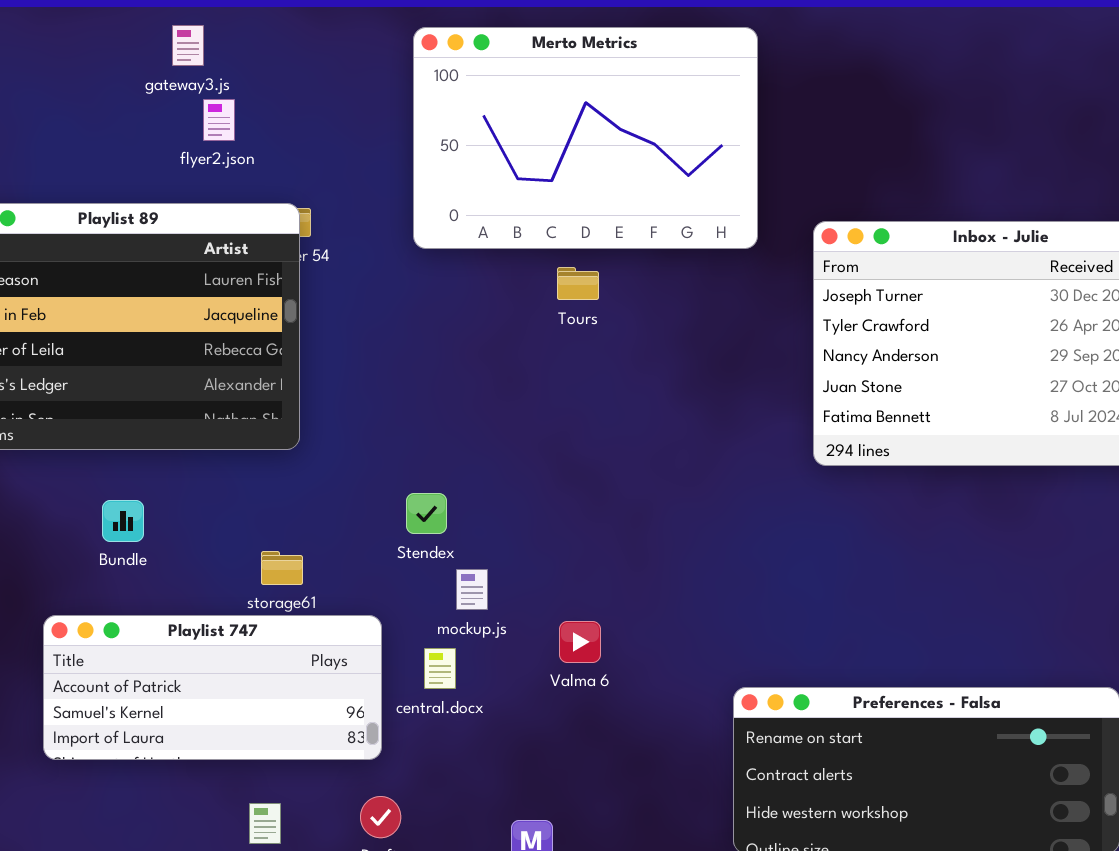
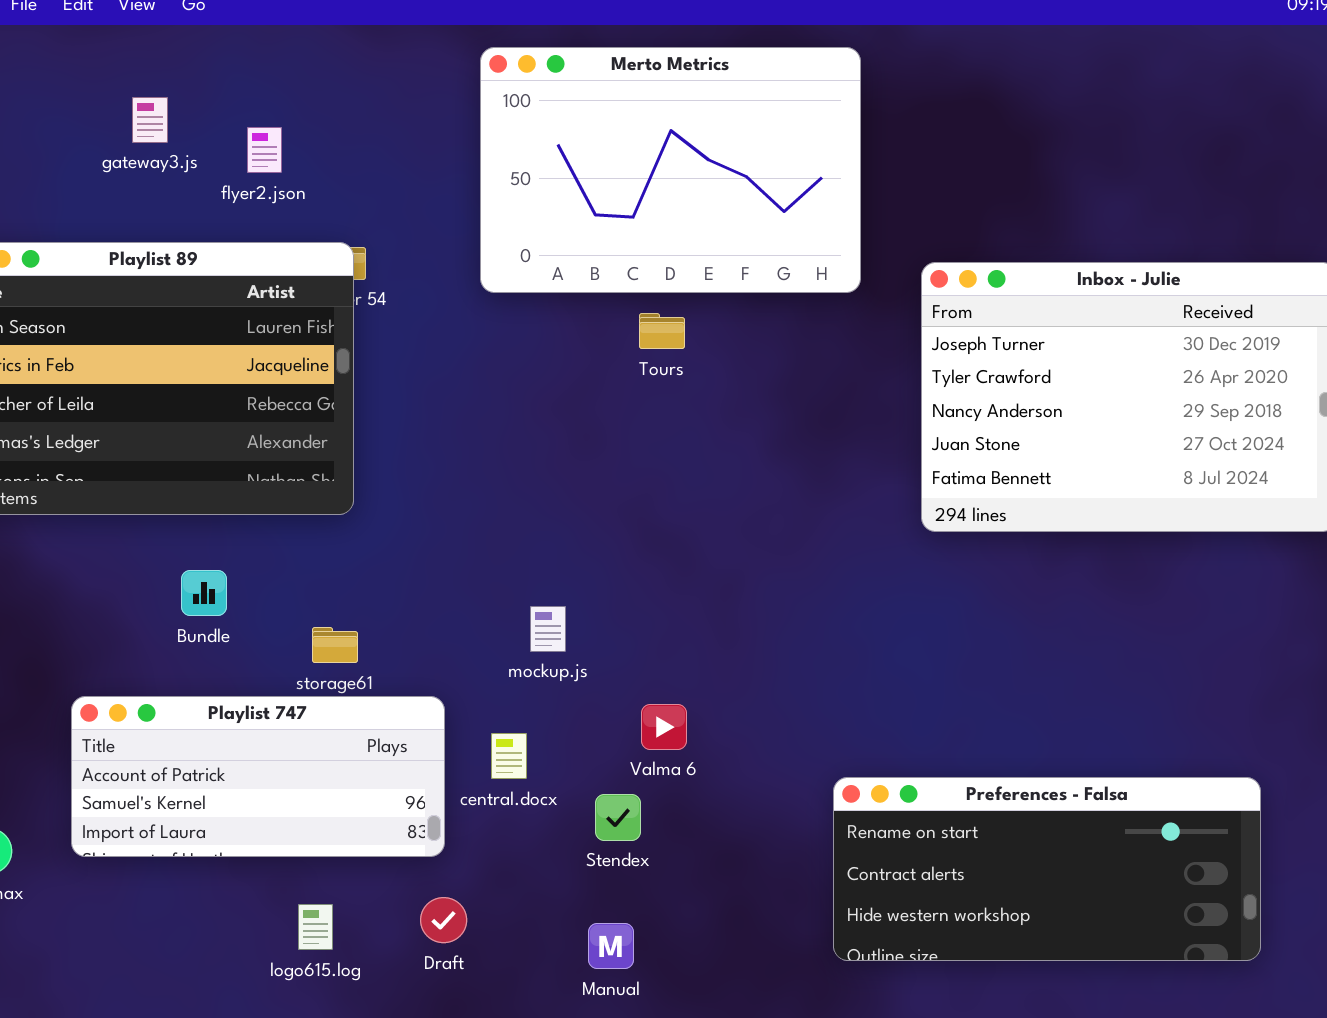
gateway3.js: [172,25,204,66] -> [132,97,168,143], moved
Stendex: [406,493,447,534] -> [595,794,641,841], moved
Bundle: [102,500,144,542] -> [181,570,227,616], moved
mockup.js: [456,569,488,610] -> [530,606,566,652], moved

